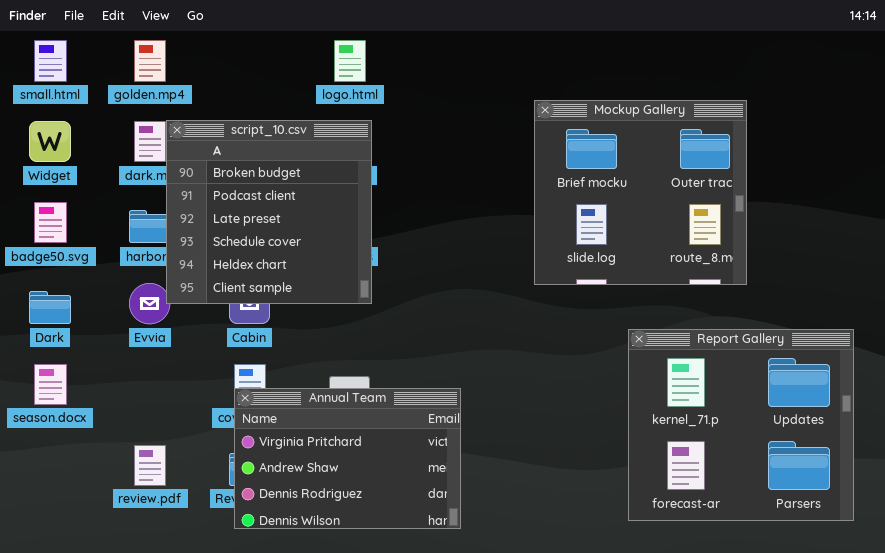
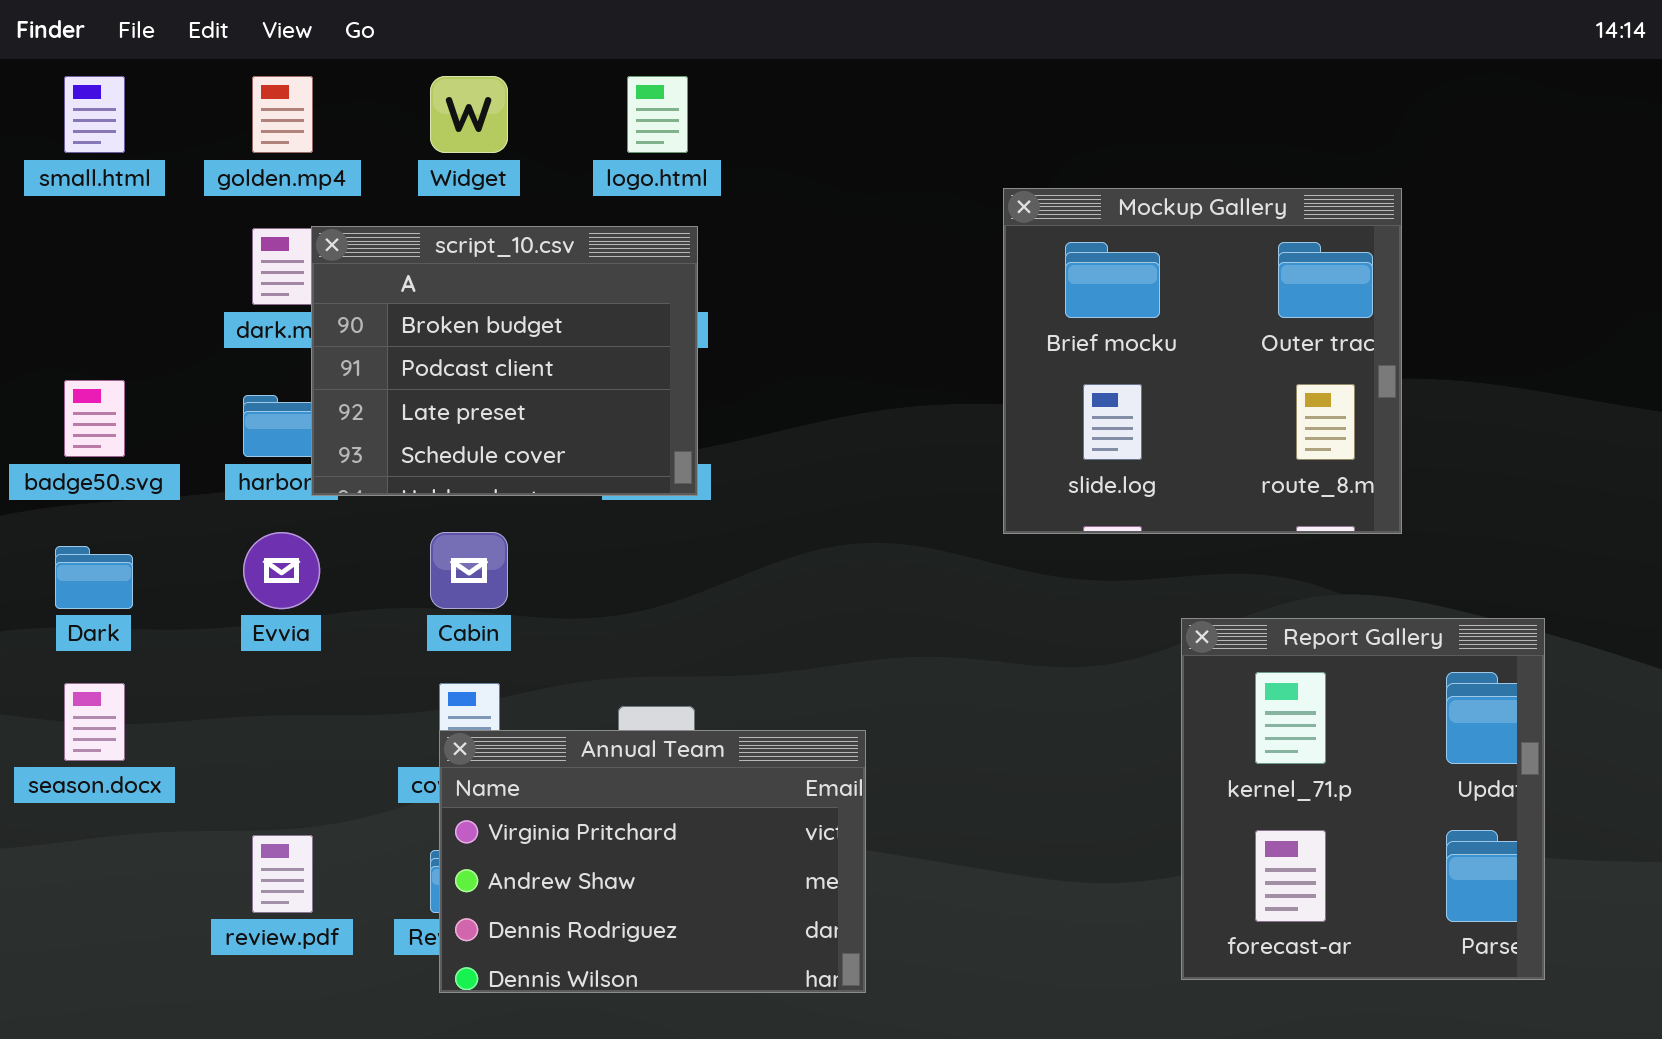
script_10.csv: [166,120,372,304] -> [311,226,698,496], resized
Widget: [29,121,71,162] -> [430,76,508,153], moved
Report Gallery: [628,329,854,521] -> [1181,618,1545,980], resized

